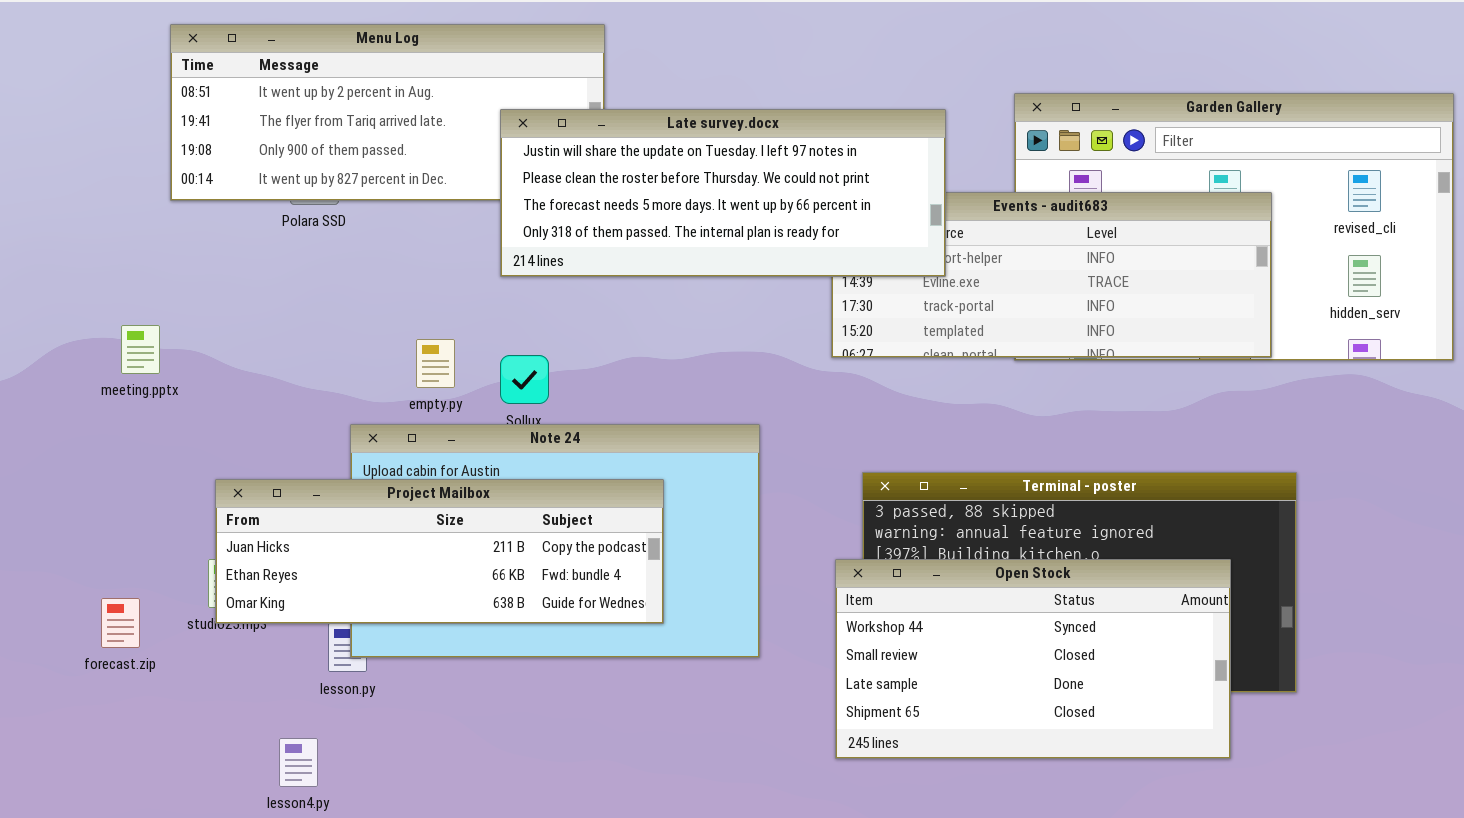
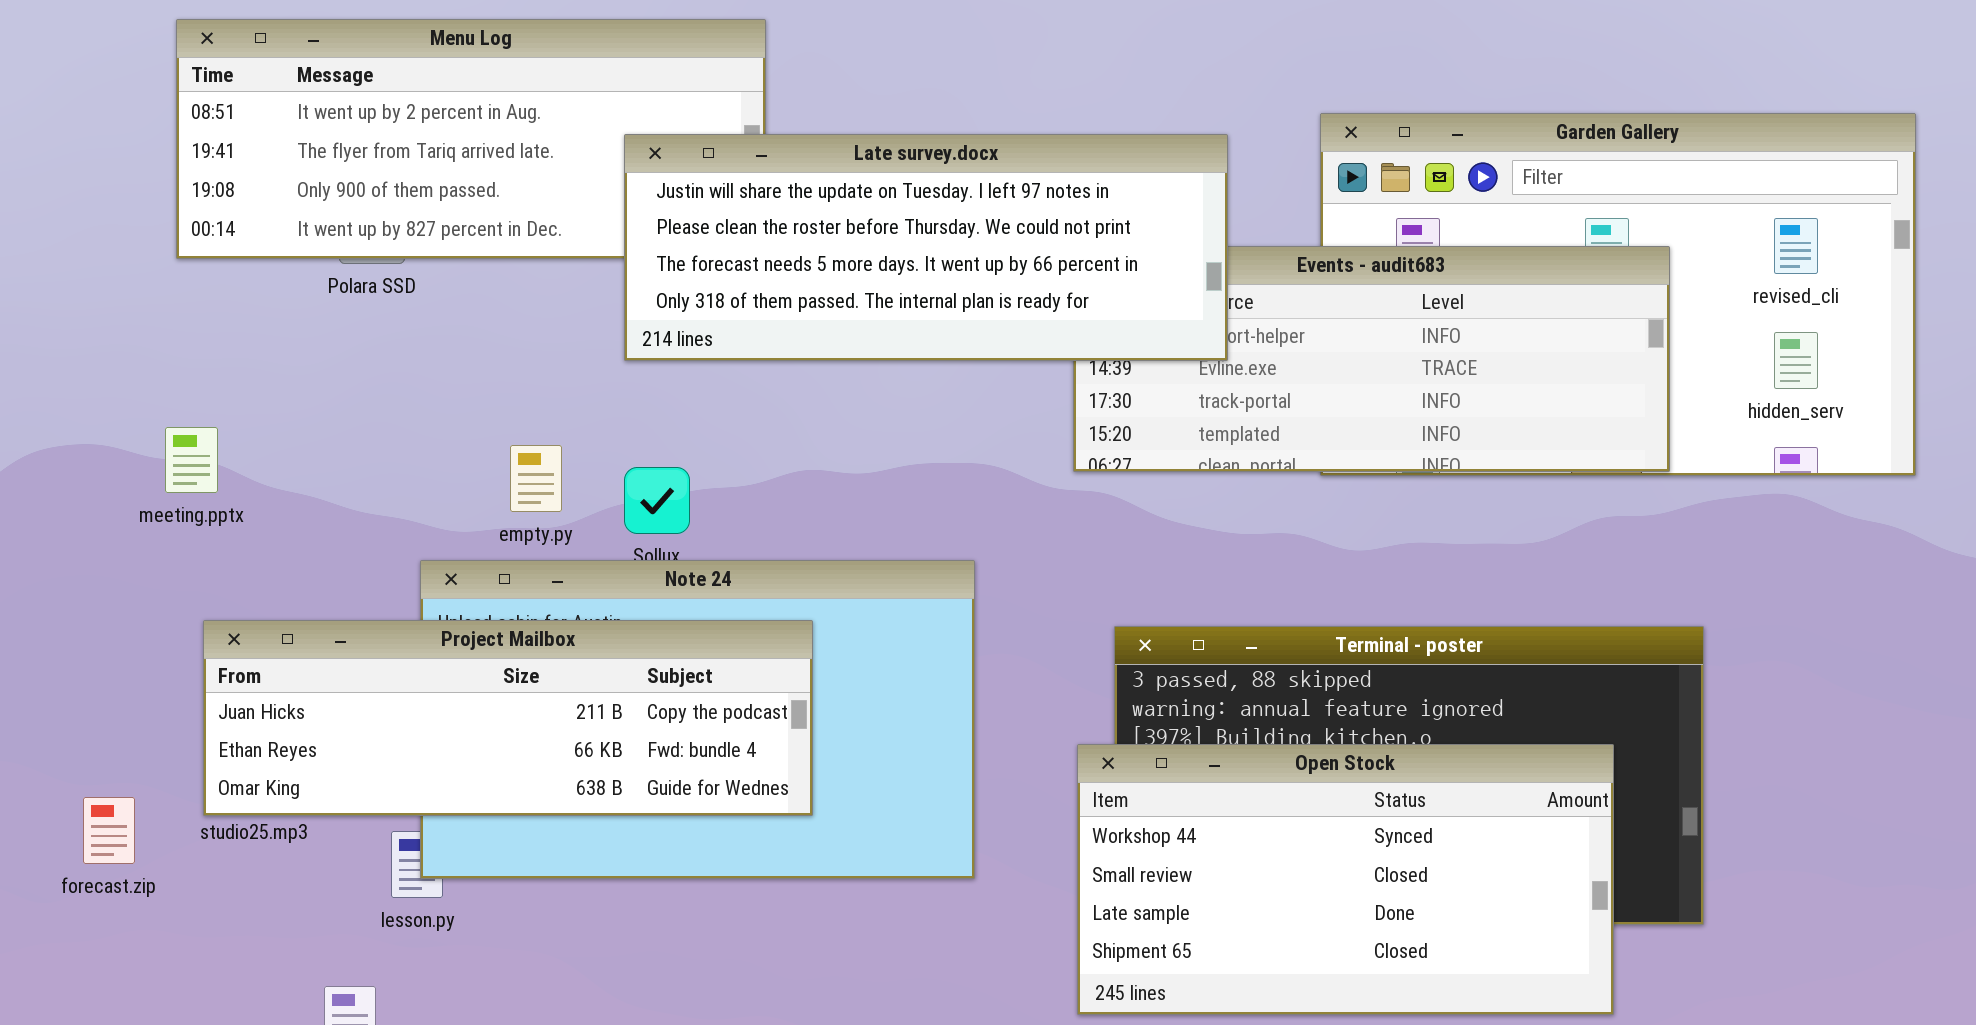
meeting.pptx: [121,325,160,374] -> [165,427,218,493], moved
Project Mailbox: [215,479,664,624] -> [203,620,813,816], moved

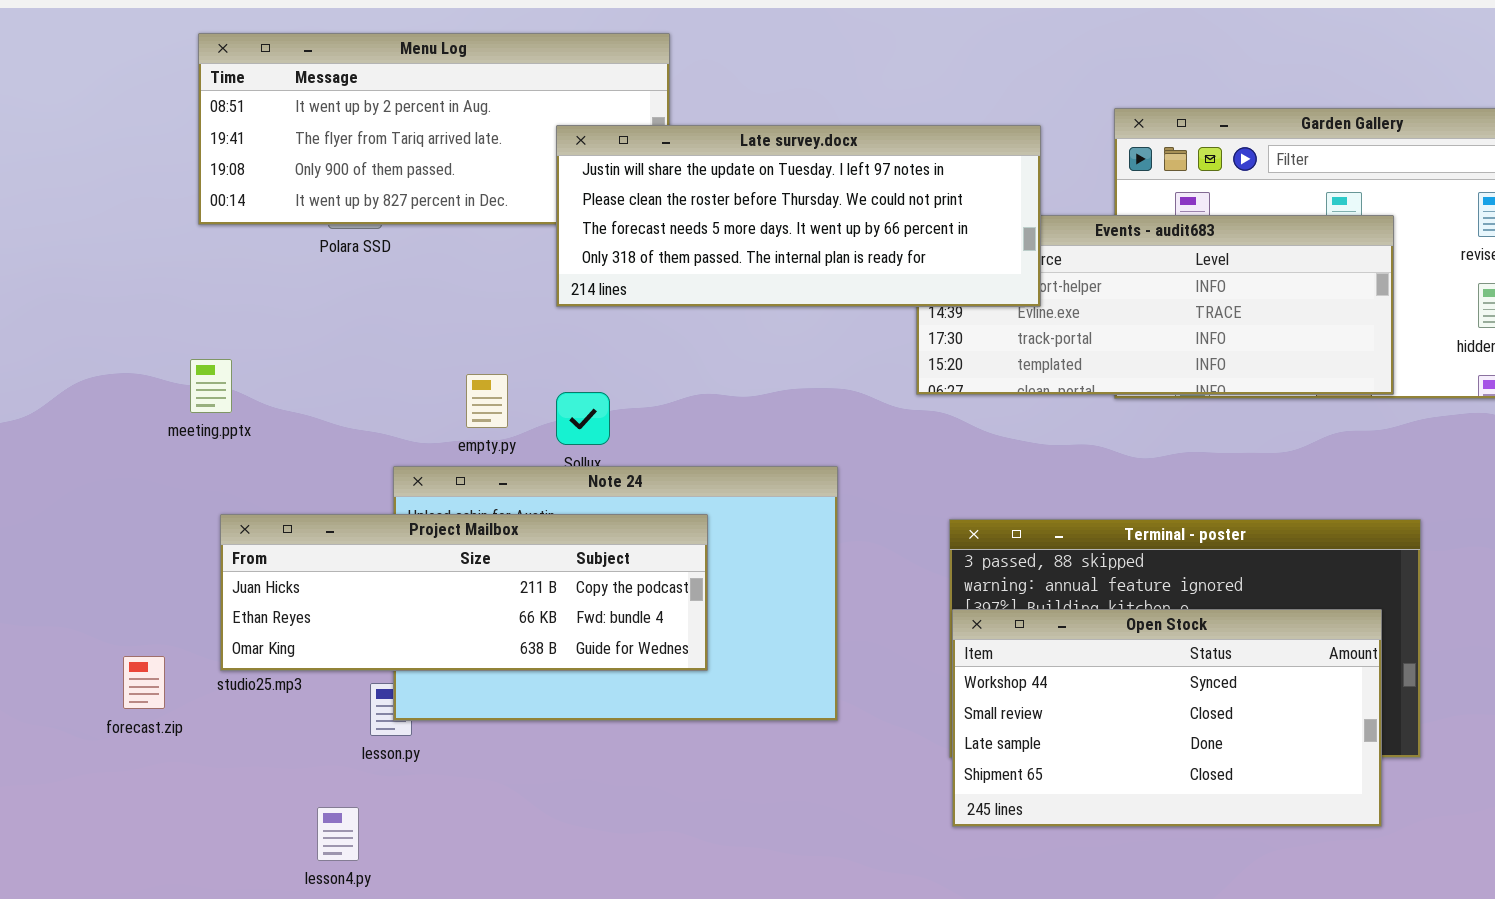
Open Stock: [1077,744,1614,1015] -> [952,609,1382,827], moved

